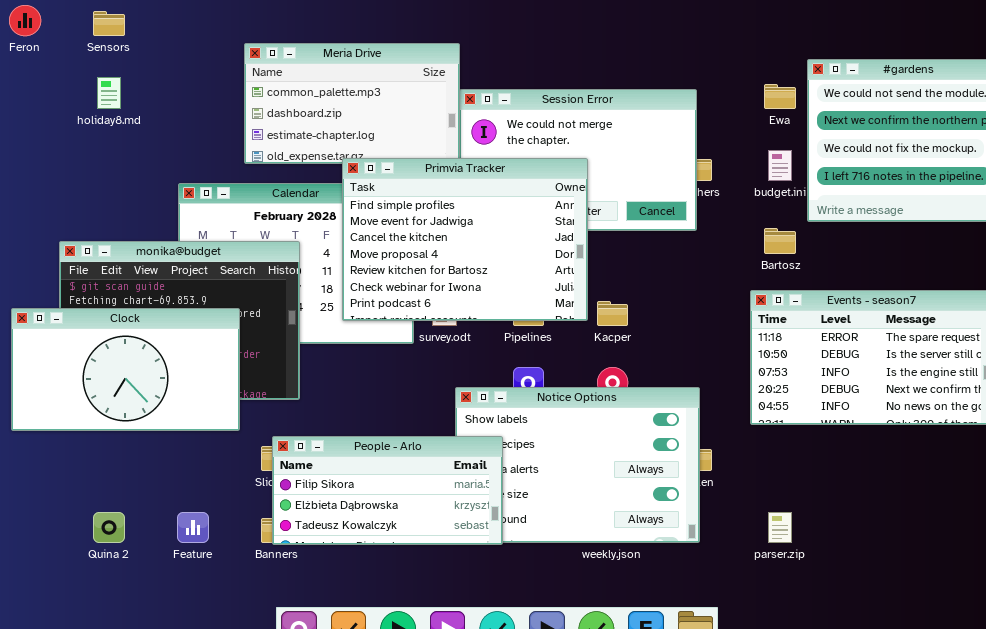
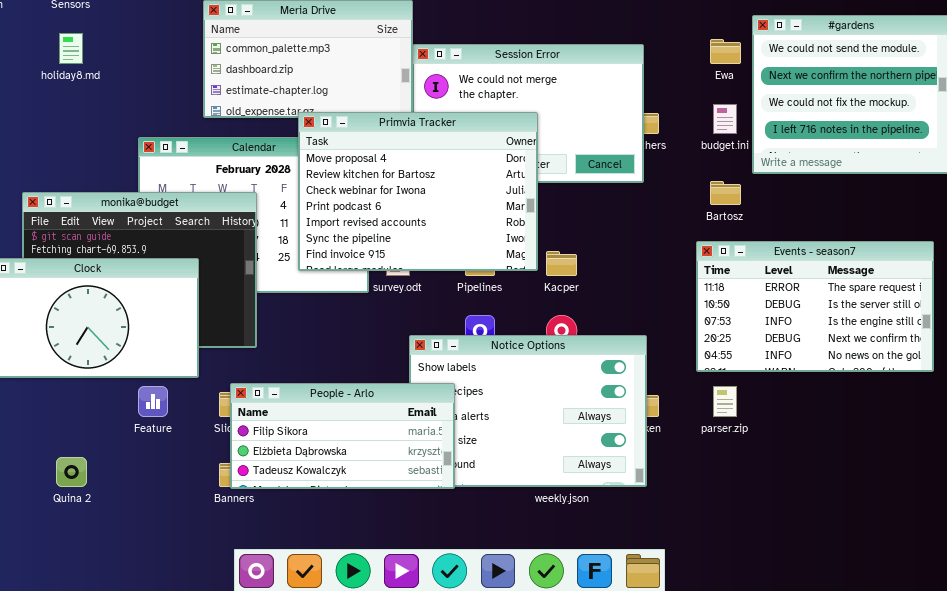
Primvia Tracker: [342,158,588,321] -> [298,112,538,271], scrolled down 3 rows
Feature: [177,512,209,543] -> [138,386,168,417], moved
parser.zip: [768,512,792,543] -> [713,386,737,417], moved

